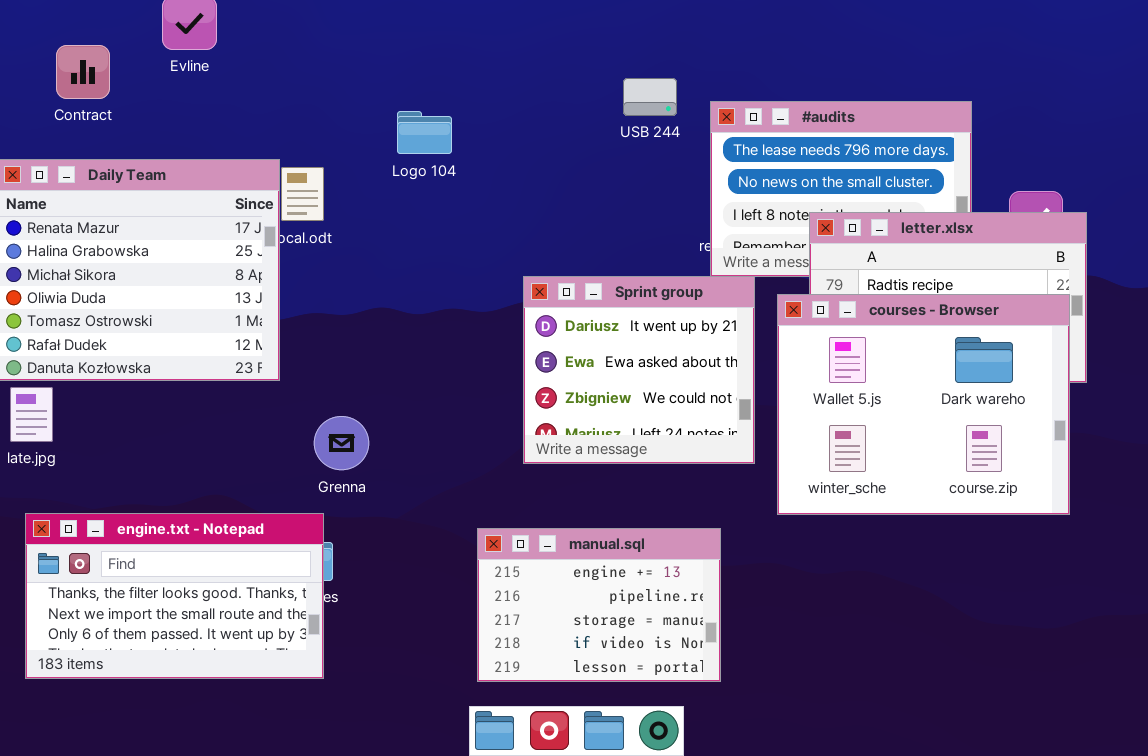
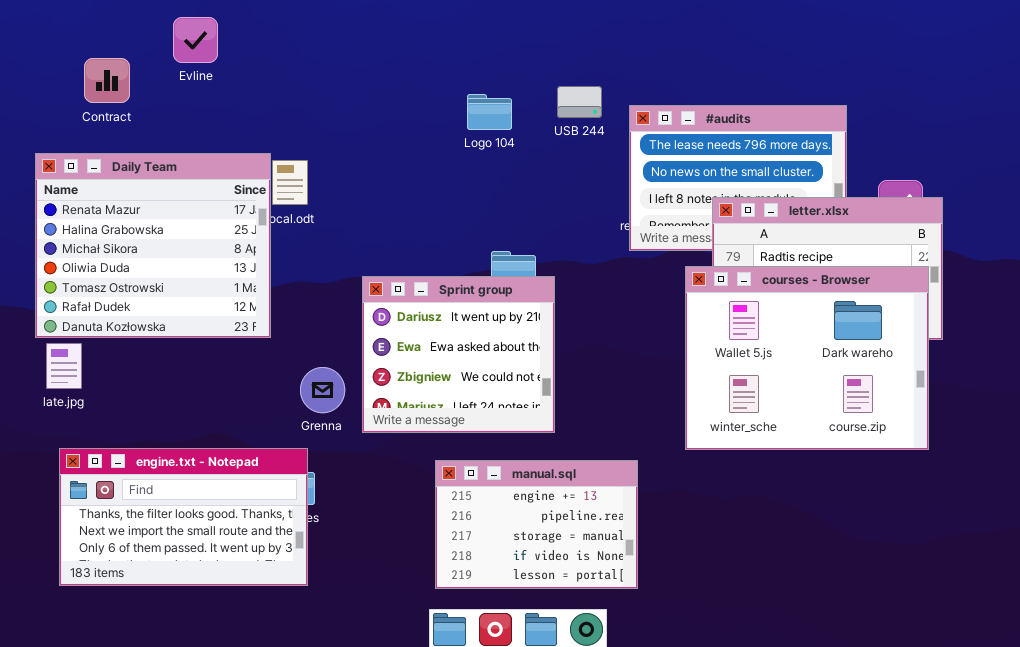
Logo 104: [397,111,452,154] -> [467,94,512,130], moved
Sprint group: [523,276,755,464] -> [362,276,555,433], moved

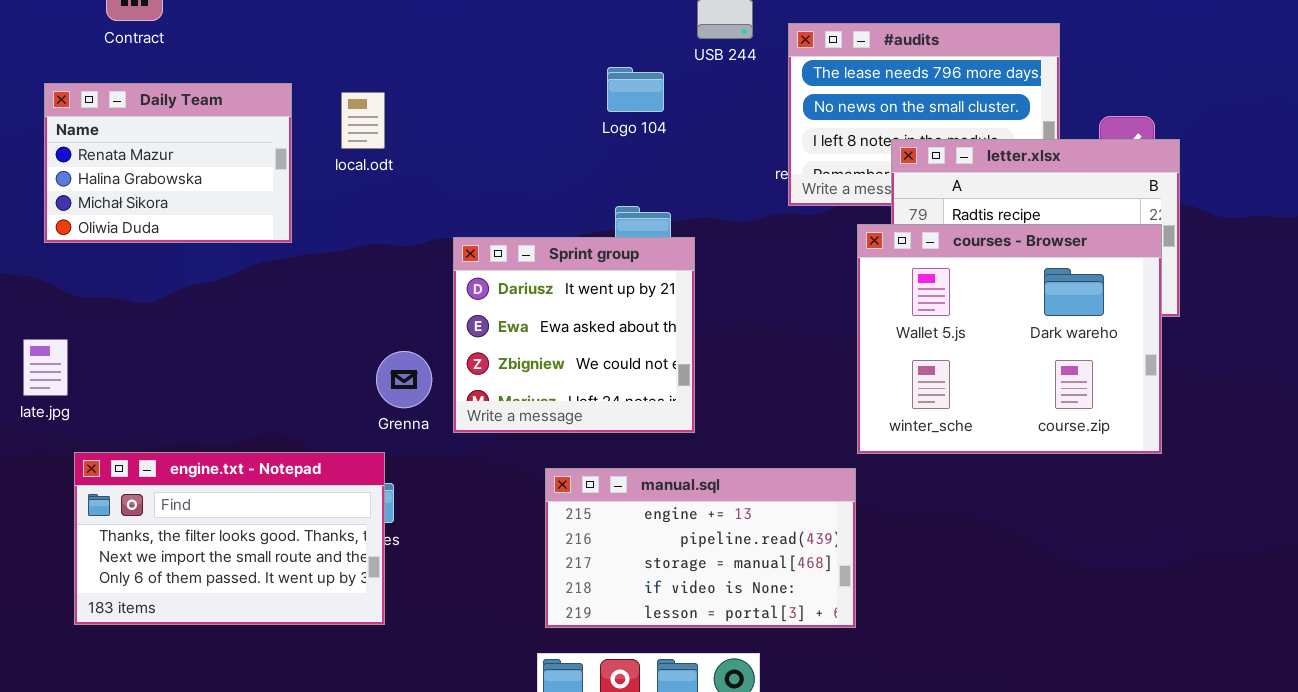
Logo 104: [467,94,512,130] -> [607,67,664,112], moved
Daily Team: [35,153,271,338] -> [44,83,292,243], resized
late.jpg: [46,343,82,389] -> [23,339,68,396], moved
manual.sql: [435,460,638,589] -> [545,468,856,628], resized

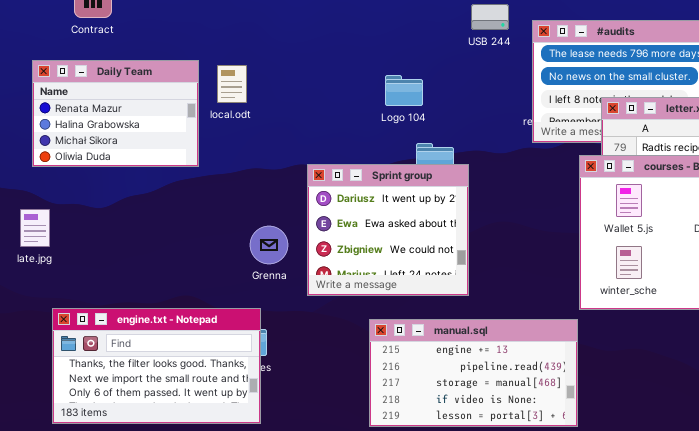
Logo 104: [607,67,664,112] -> [385,75,423,106], moved
local.odt: [341,92,385,149] -> [217,65,247,103], moved
late.jpg: [23,339,68,396] -> [20,209,50,247], moved
Grenna: [376,351,432,408] -> [250,226,288,264], moved

